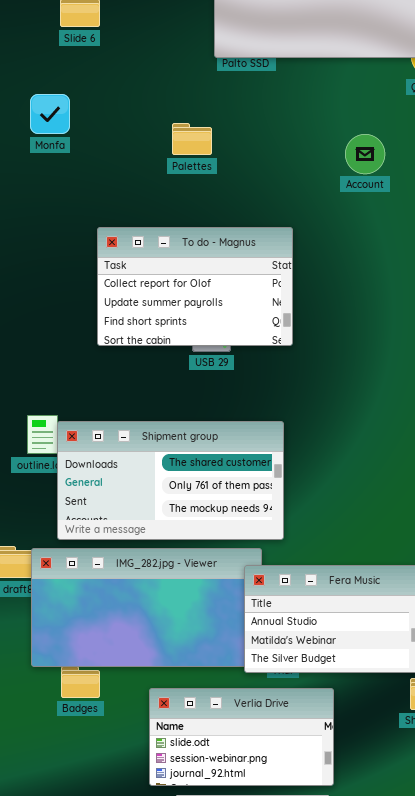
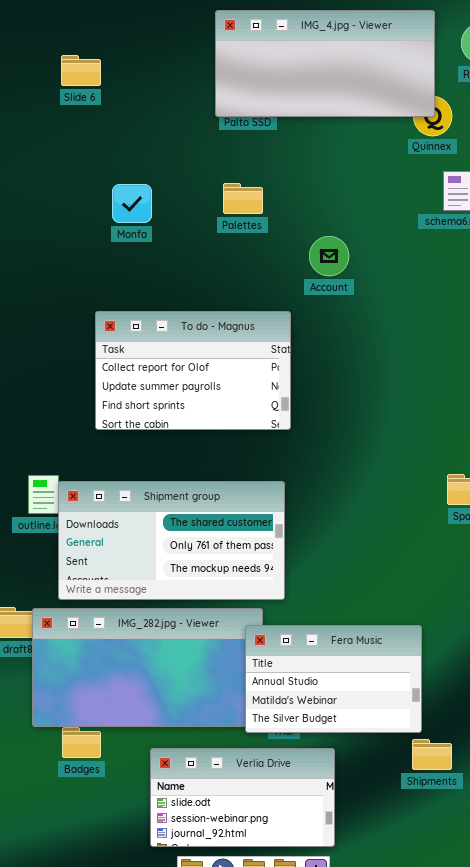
Monfa: [30,94,70,134] -> [112,184,152,223], moved
Palettes: [172,123,212,155] -> [223,183,263,214], moved
Account: [345,134,385,174] -> [309,236,349,276], moved
To do - Magnus: [97,227,293,346] -> [95,311,291,430], moved

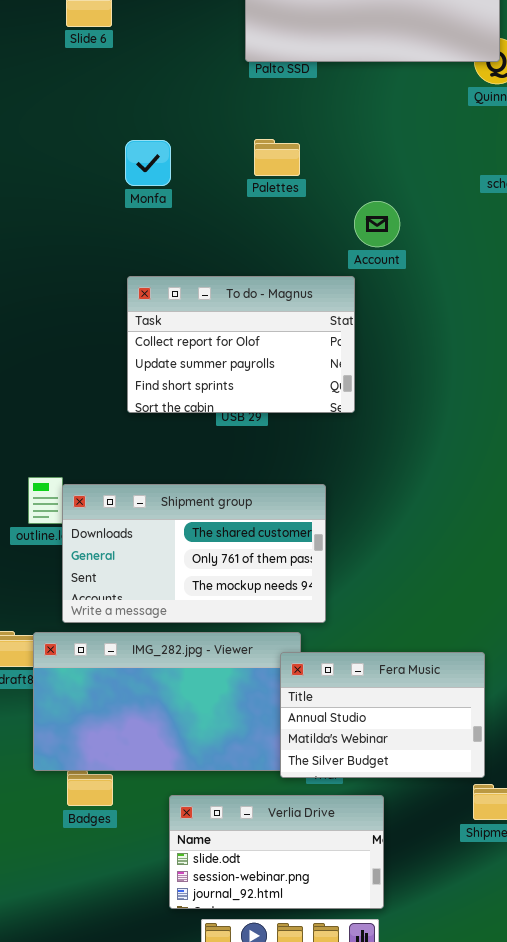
To do - Magnus: [95,311,291,430] -> [127,276,355,413], moved

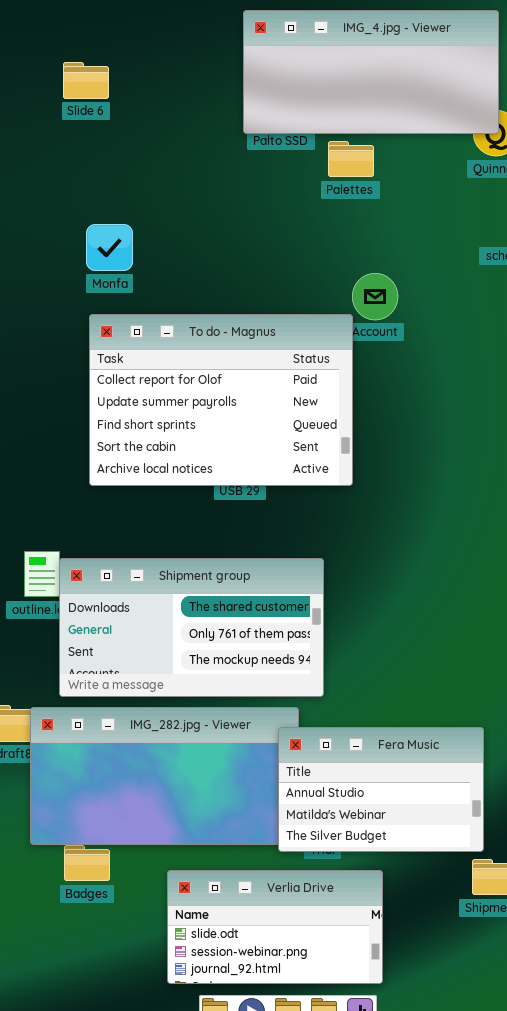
Palettes: [254,139,300,176] -> [328,141,374,177], moved
Monfa: [125,140,171,186] -> [86,224,133,271], moved
To do - Magnus: [127,276,355,413] -> [89,314,353,486], resized

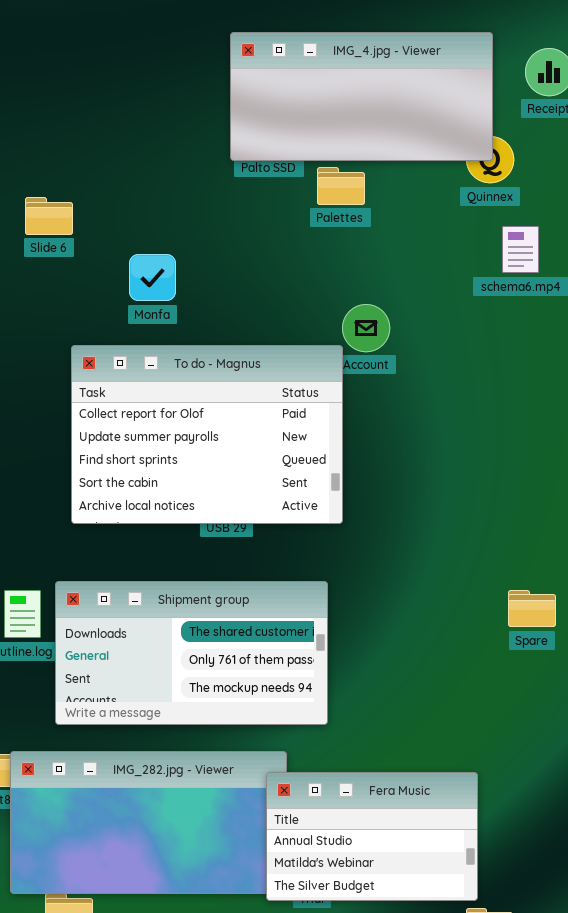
Slide 6: [63,62,109,99] -> [25,197,73,235], moved
Monfa: [86,224,133,271] -> [129,254,176,301], moved
Shipment group: [59,558,324,697] -> [55,581,328,725], moved

